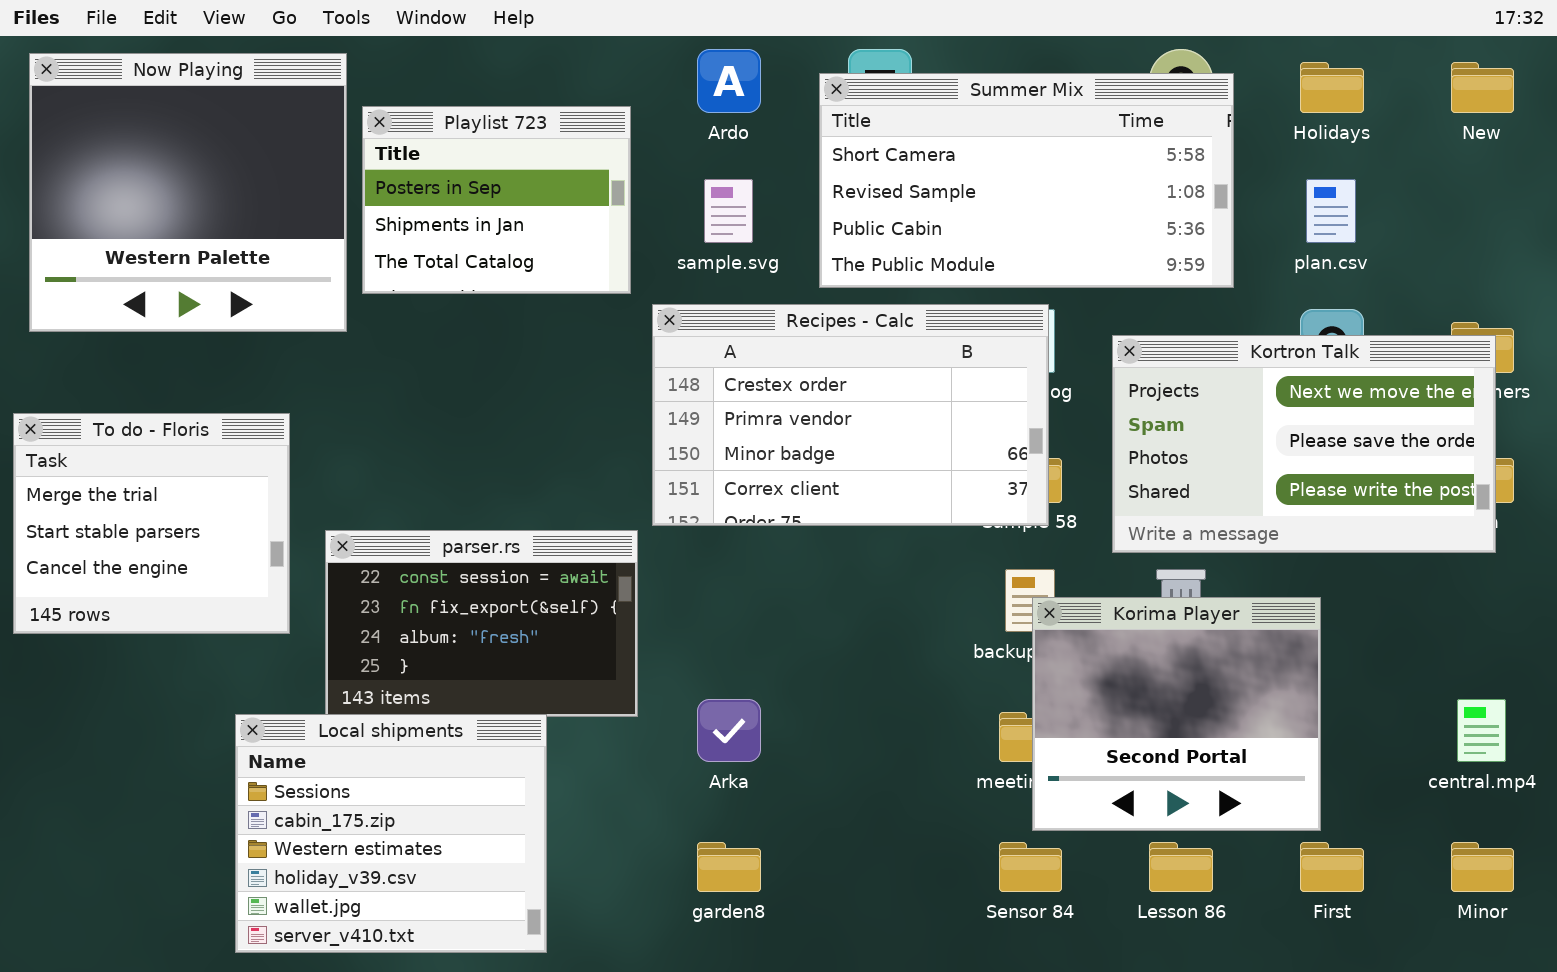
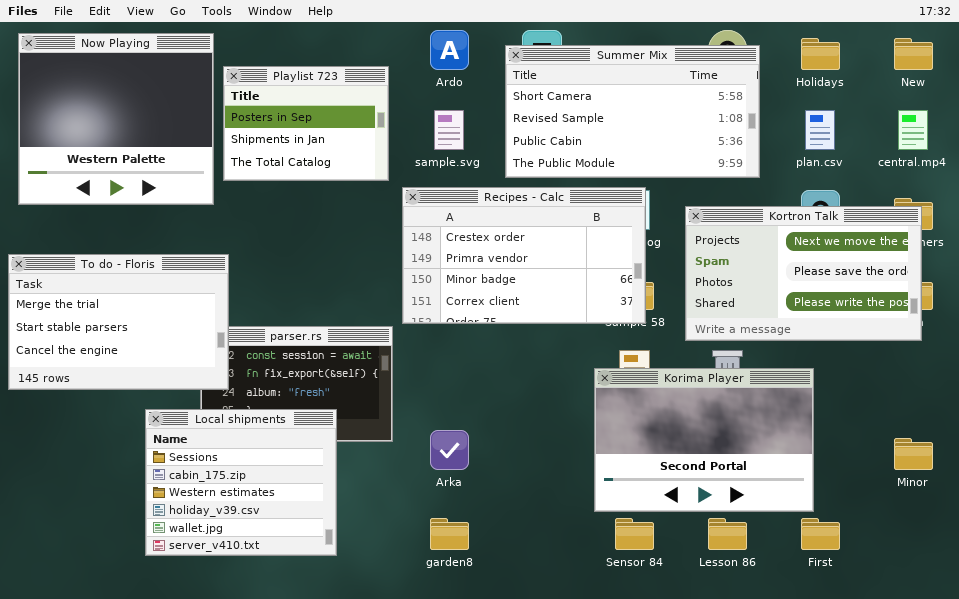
To do - Floris: [13,413,290,634] -> [8,254,229,390], resized
Korima Player: [1032,597,1321,831] -> [594,368,814,512], resized
central.mp4: [1457,699,1506,762] -> [898,110,928,150], moved
Local shipments: [235,714,547,953] -> [145,409,337,556], moved
Minor: [1451,842,1514,892] -> [894,438,933,470], moved

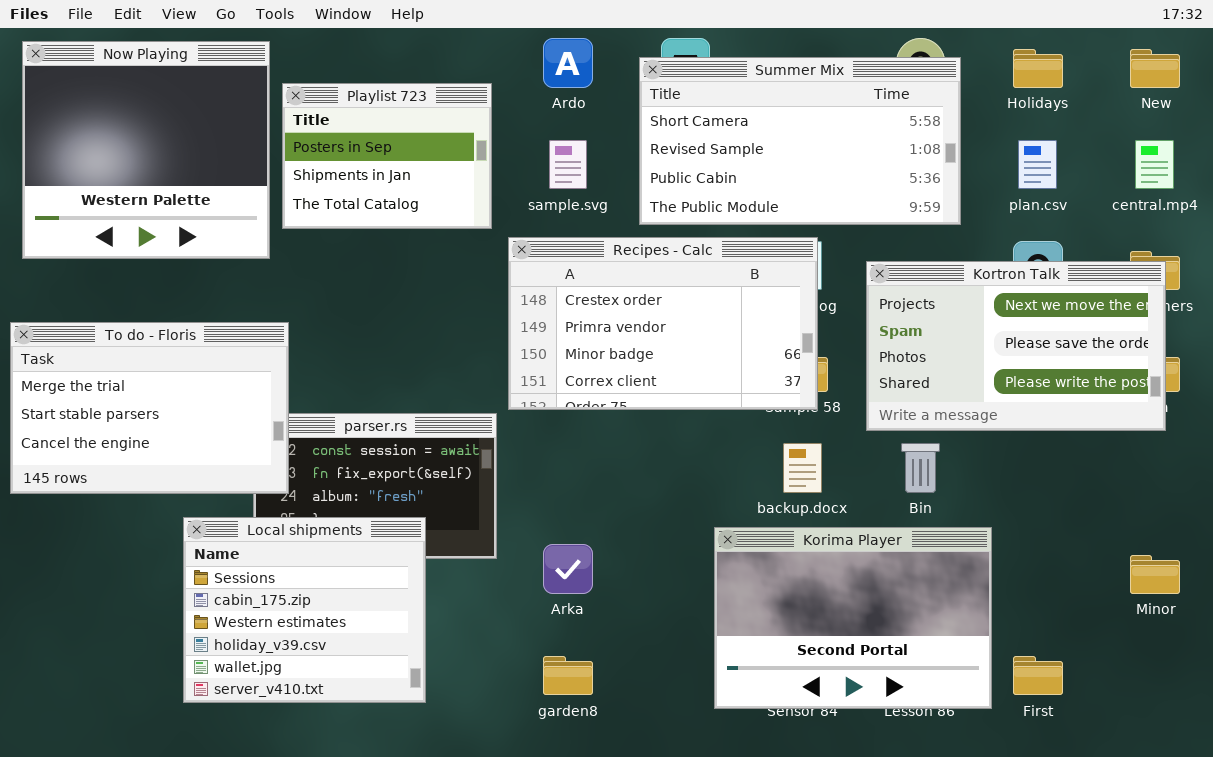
Korima Player: [594,368,814,512] -> [714,527,992,709], moved

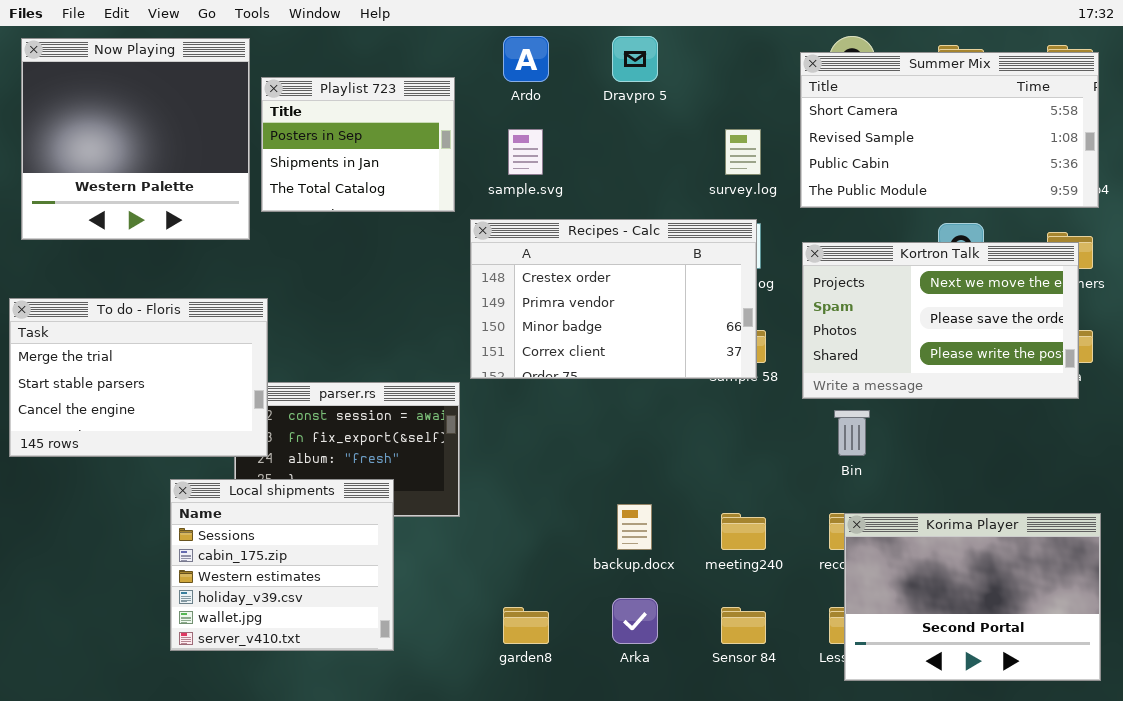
Summer Mix: [639,57,961,225] -> [800,52,1099,208], moved
backup.docx: [783,443,822,493] -> [617,504,652,550], moved
Korima Player: [714,527,992,709] -> [844,513,1101,681], moved
Arka: [543,544,593,594] -> [612,598,658,644], moved

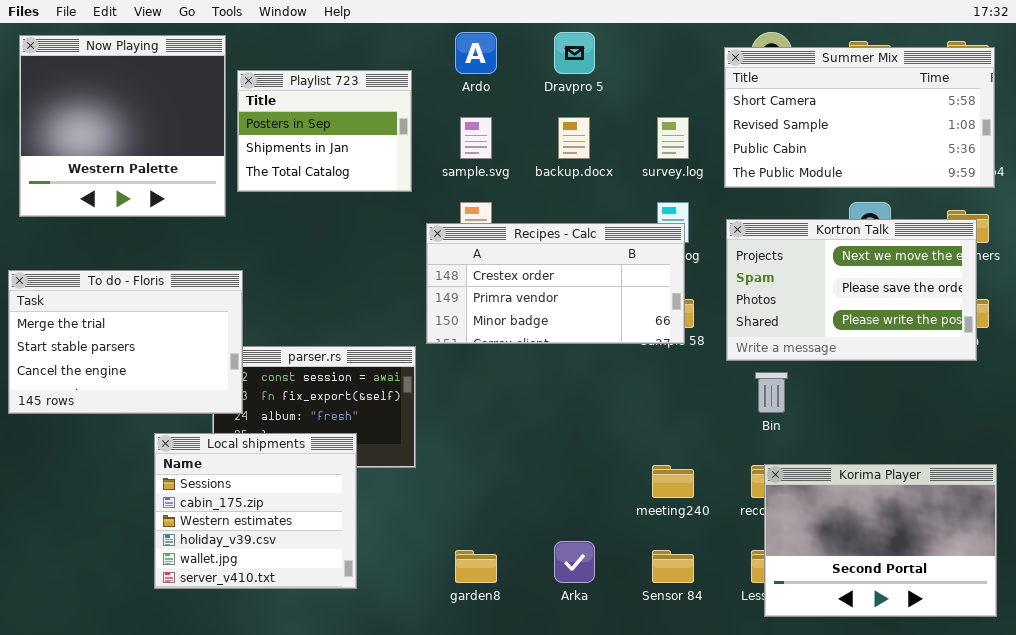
Recipes - Calc: [470,219,757,379] -> [426,223,685,344], resized
backup.docx: [617,504,652,550] -> [558,117,590,159], moved

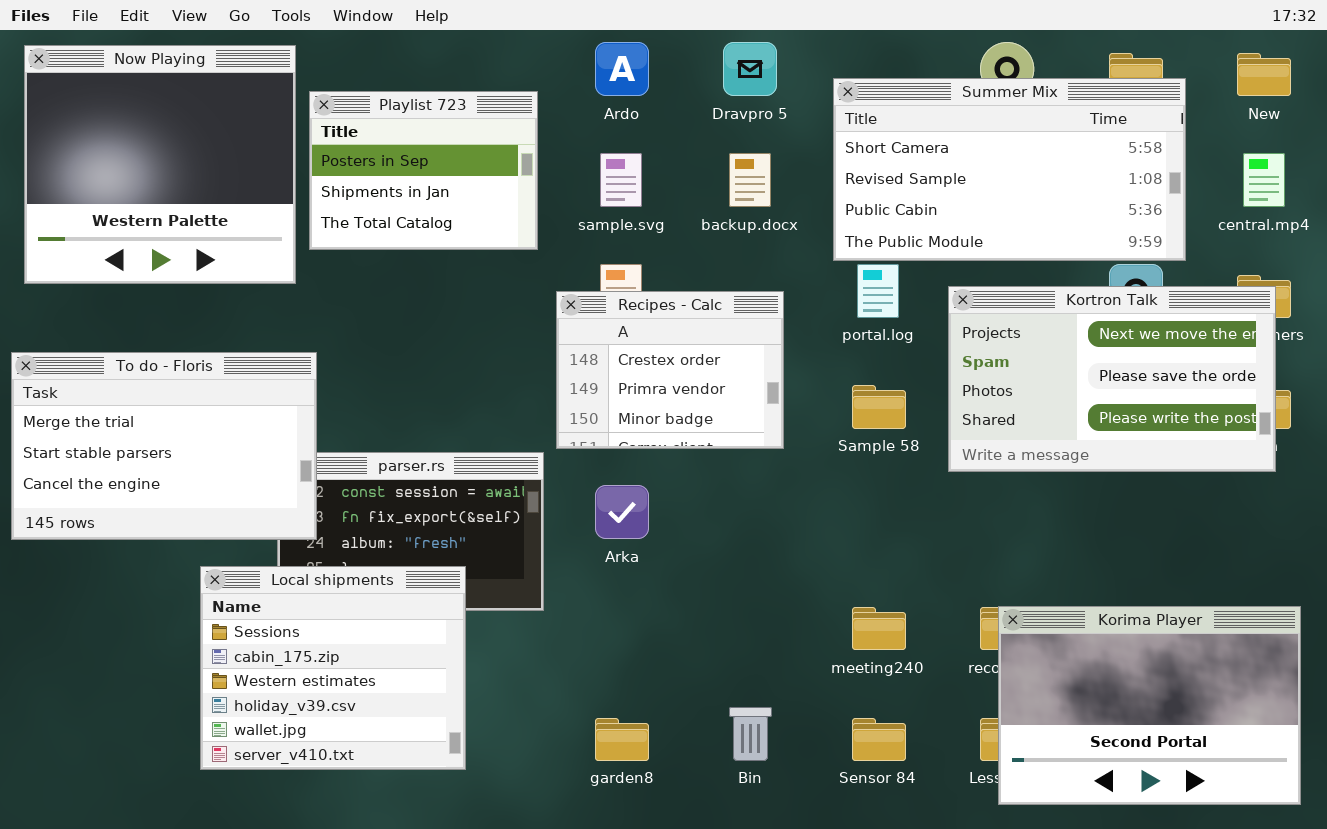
Summer Mix: [724,47,995,188] -> [833,78,1186,261], moved
Recipes - Calc: [426,223,685,344] -> [556,291,784,449], resized
Bin: [755,372,788,413] -> [729,707,772,761], moved
Arka: [554,541,595,583] -> [595,485,649,539], moved

